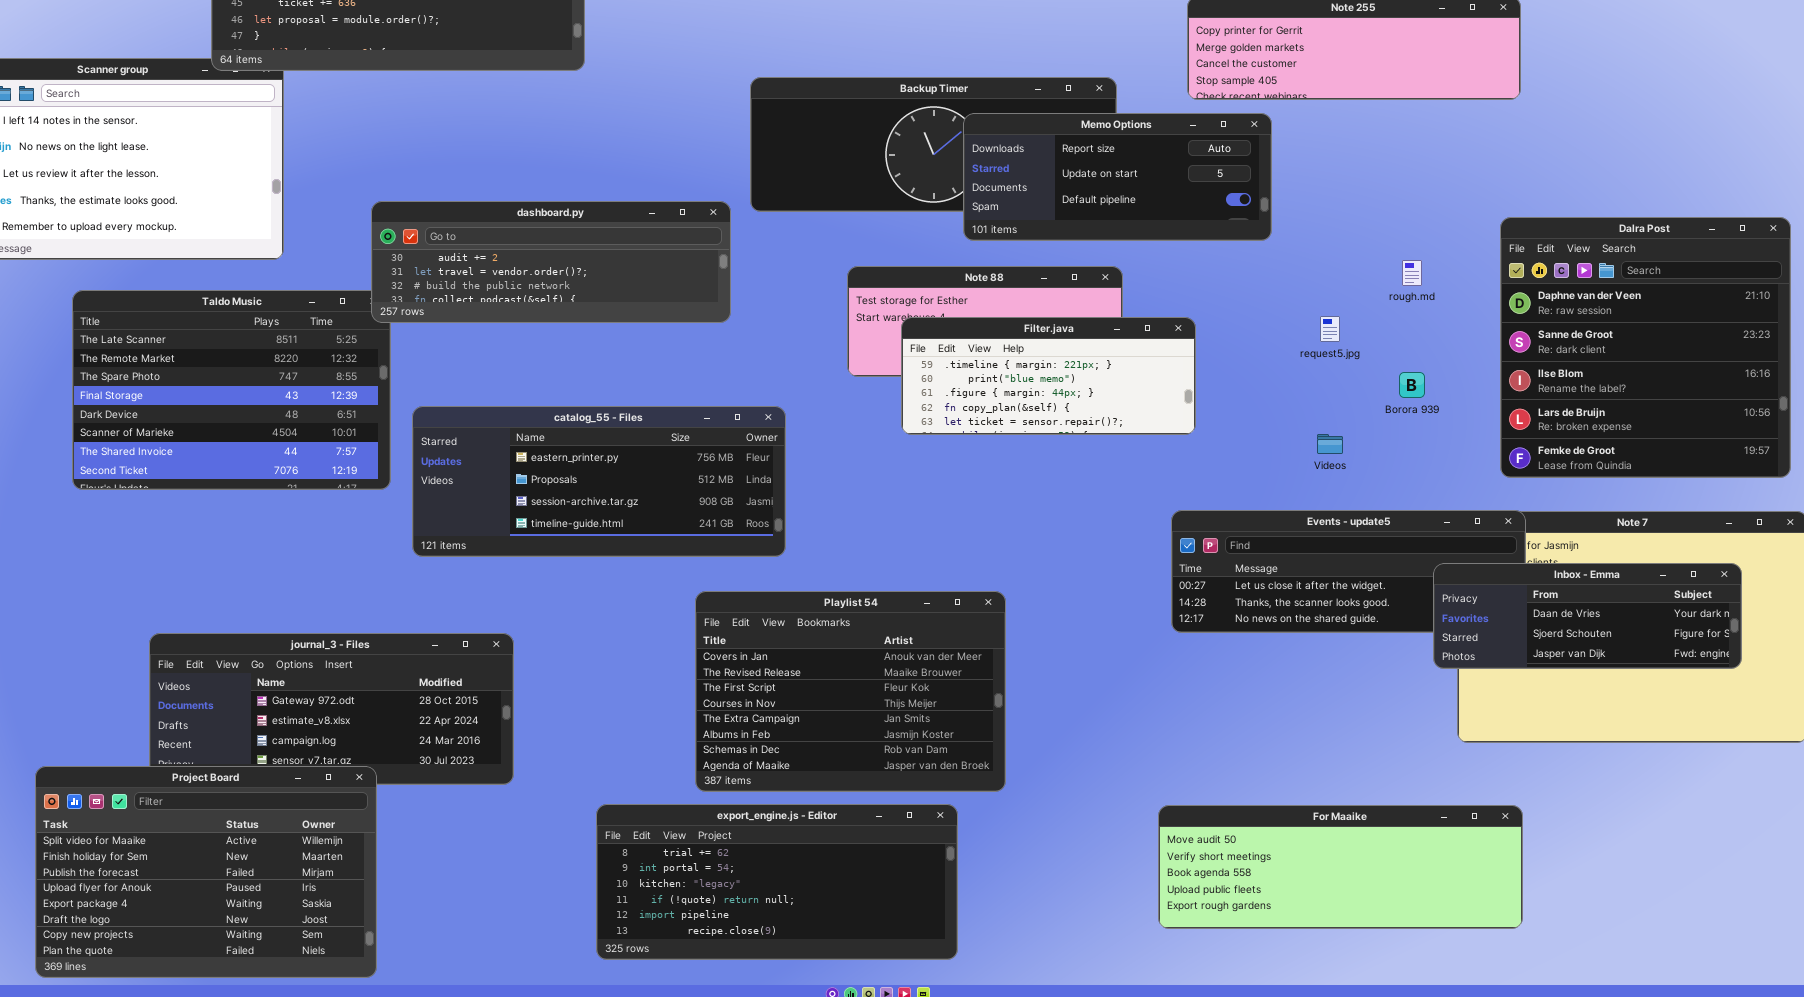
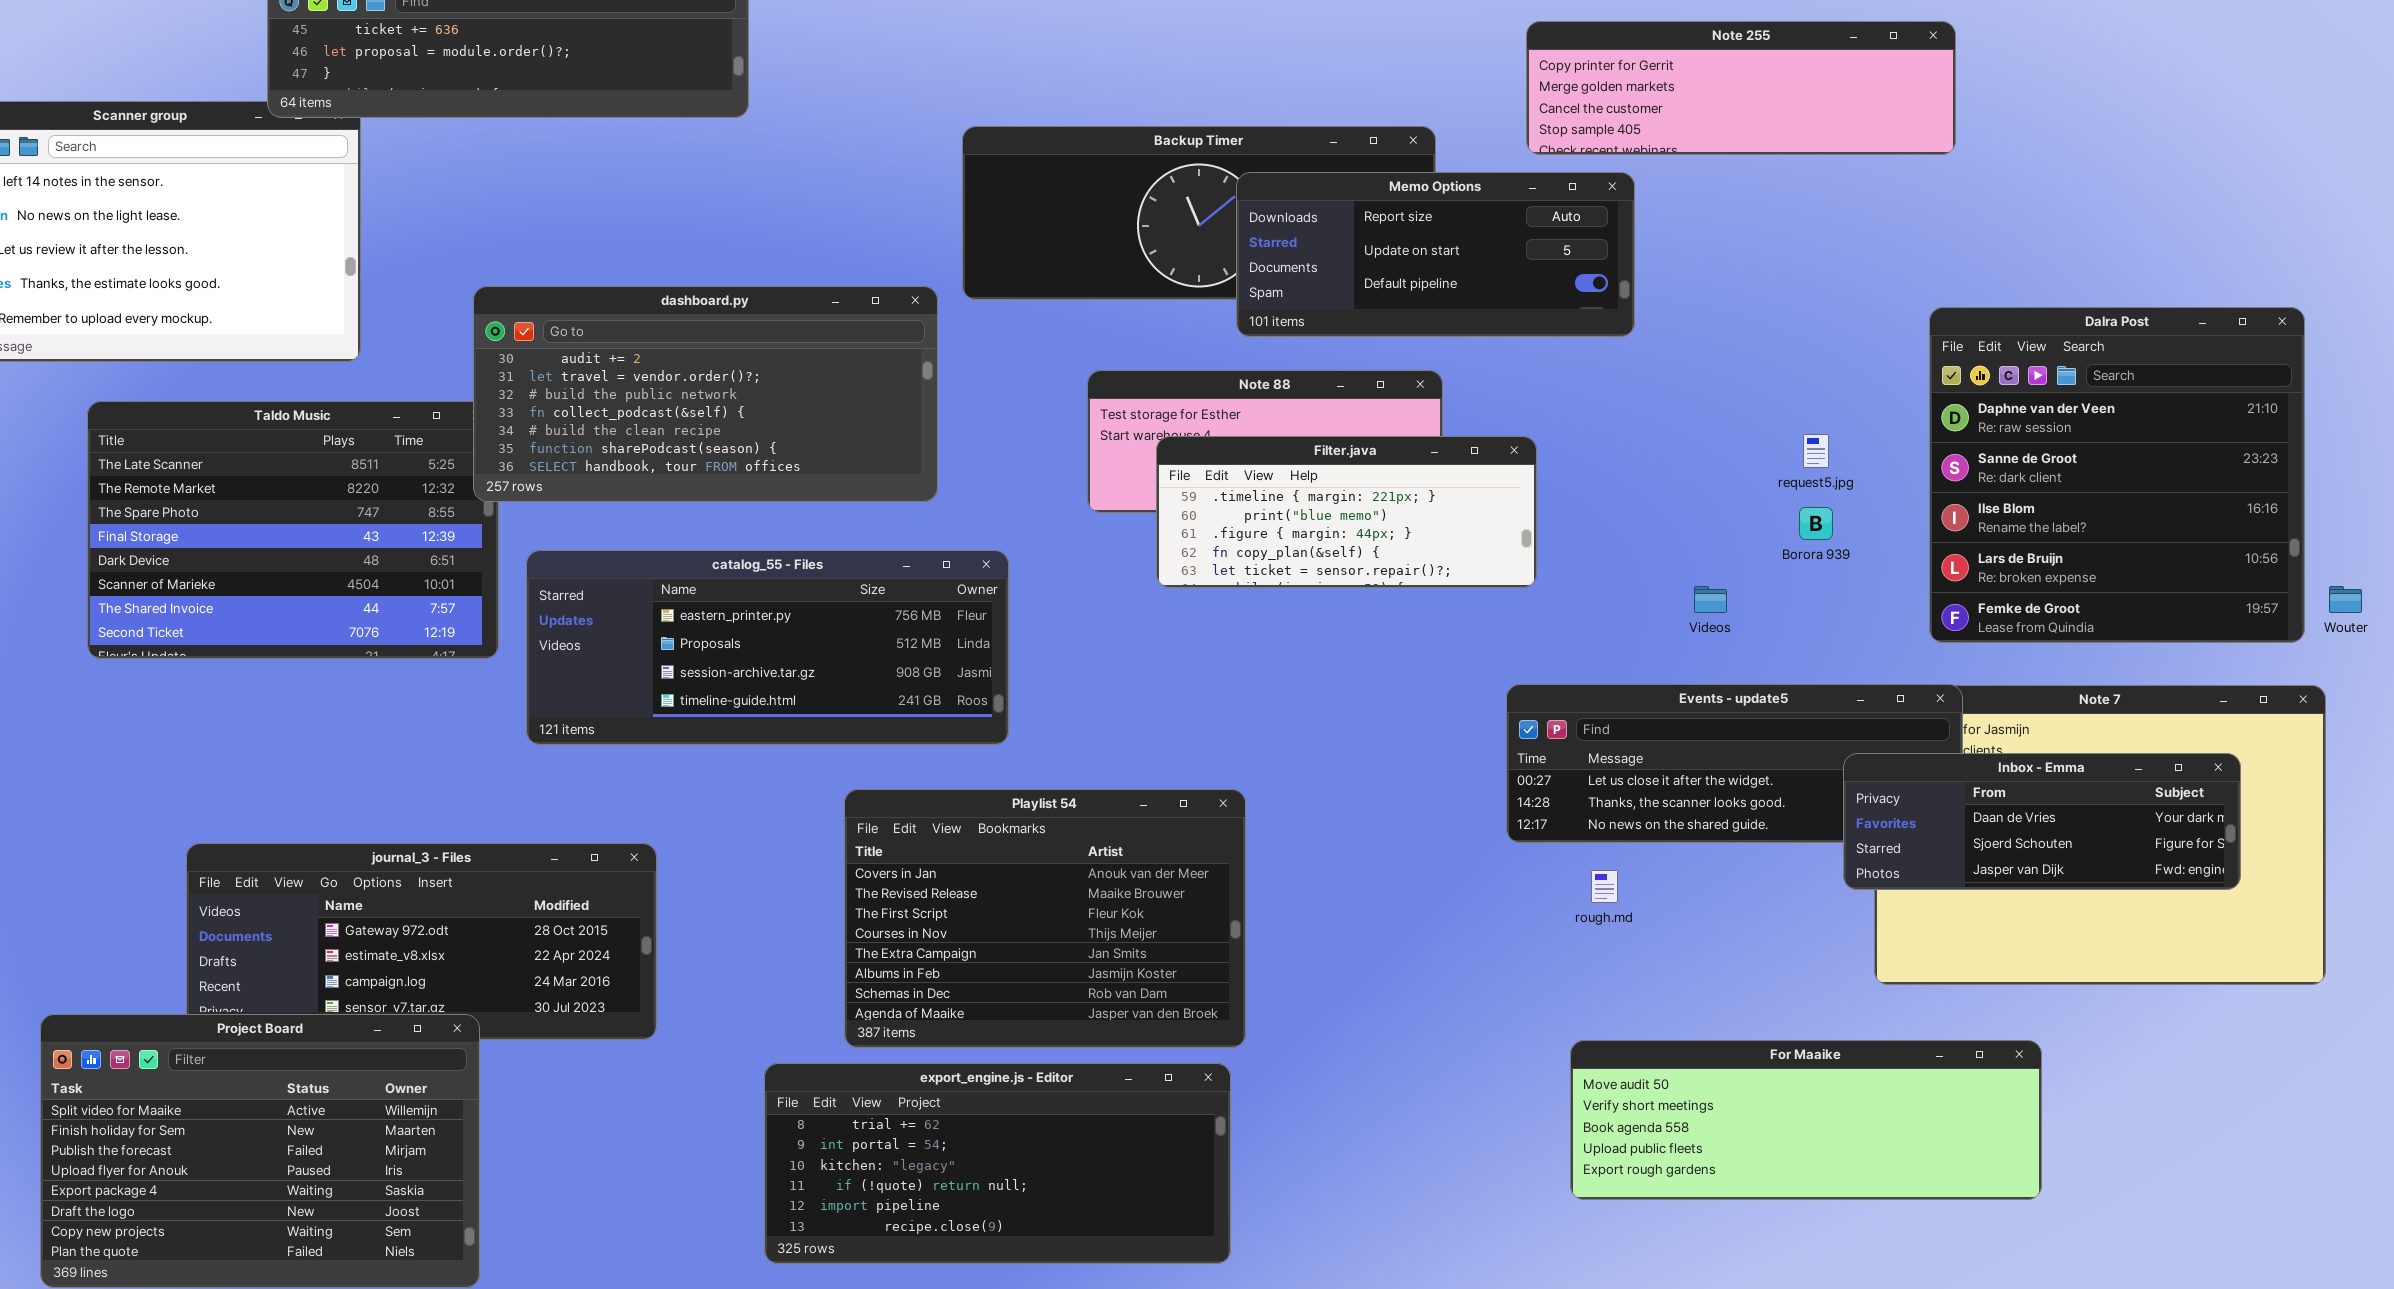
dashboard.py: [371,201,731,323] -> [473,286,938,502], resized
rough.md: [1402,260,1422,286] -> [1591,870,1618,903], moved
request5.jpg: [1320,316,1340,342] -> [1803,434,1829,468], moved
Playlist 54: [695,591,1006,792] -> [844,789,1246,1048], moved
For Maaike: [1158,805,1523,929] -> [1570,1040,2042,1200], moved

